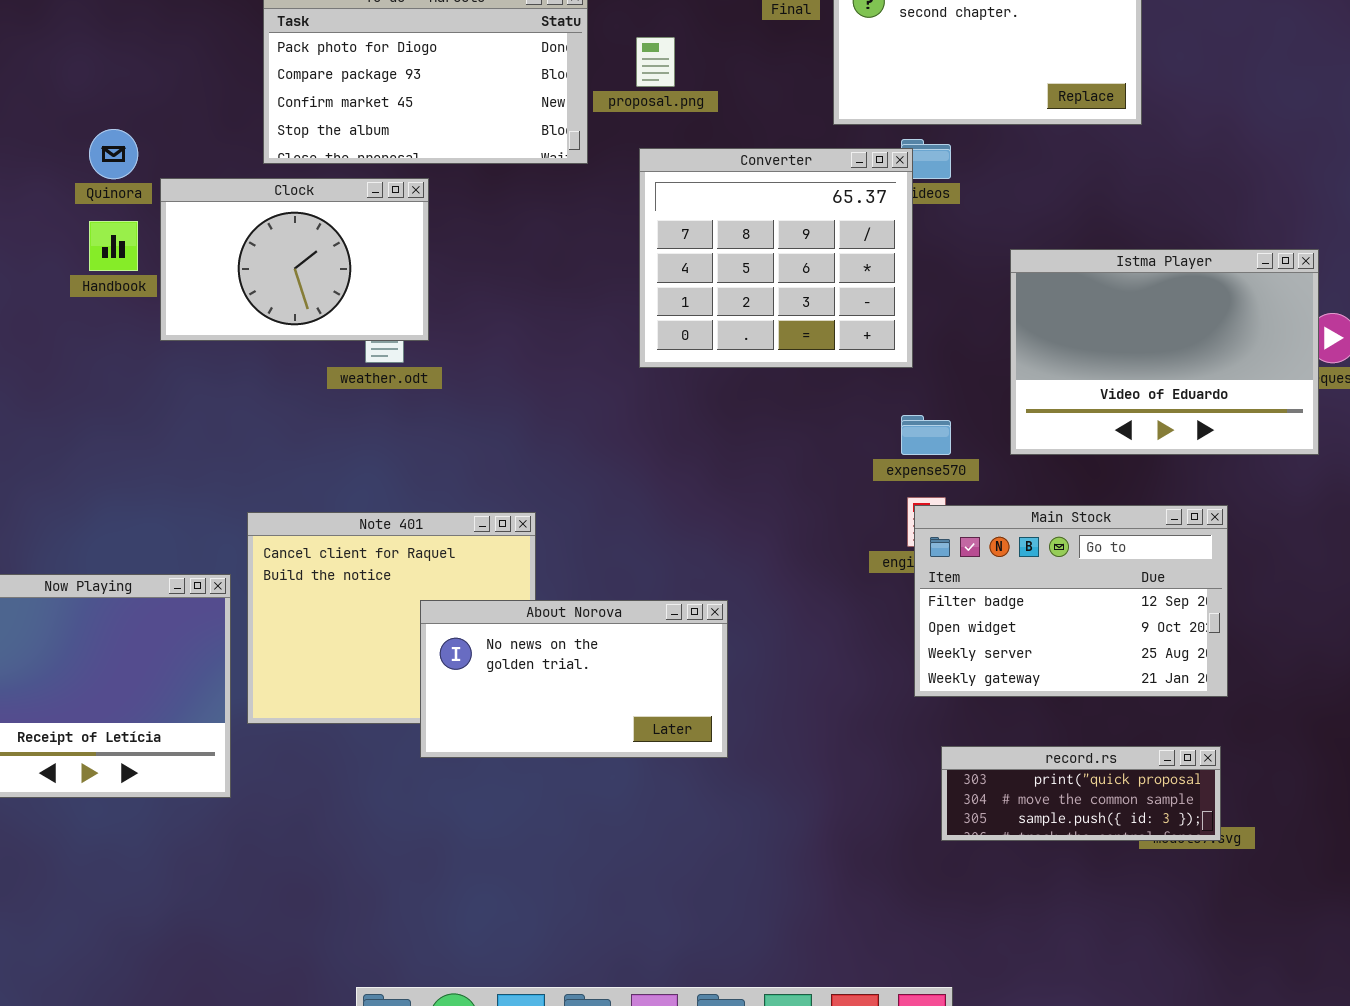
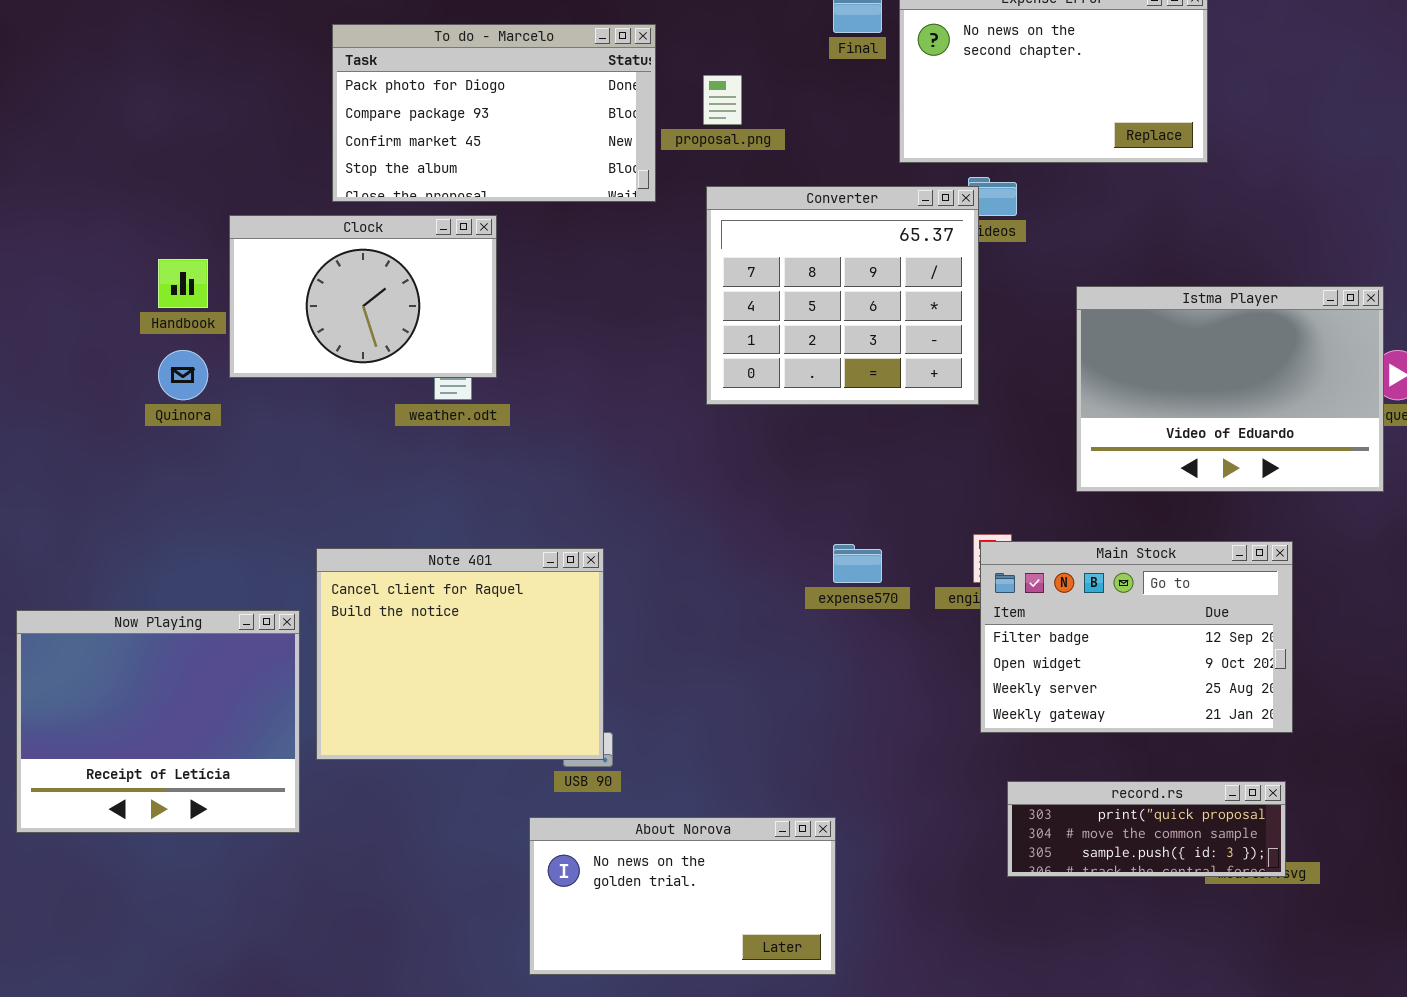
Quinora: [89,129,138,179] -> [158,350,208,400], moved
expense570: [901,415,951,455] -> [833,544,882,583], moved
About Norova: [420,600,728,758] -> [529,817,836,975], moved

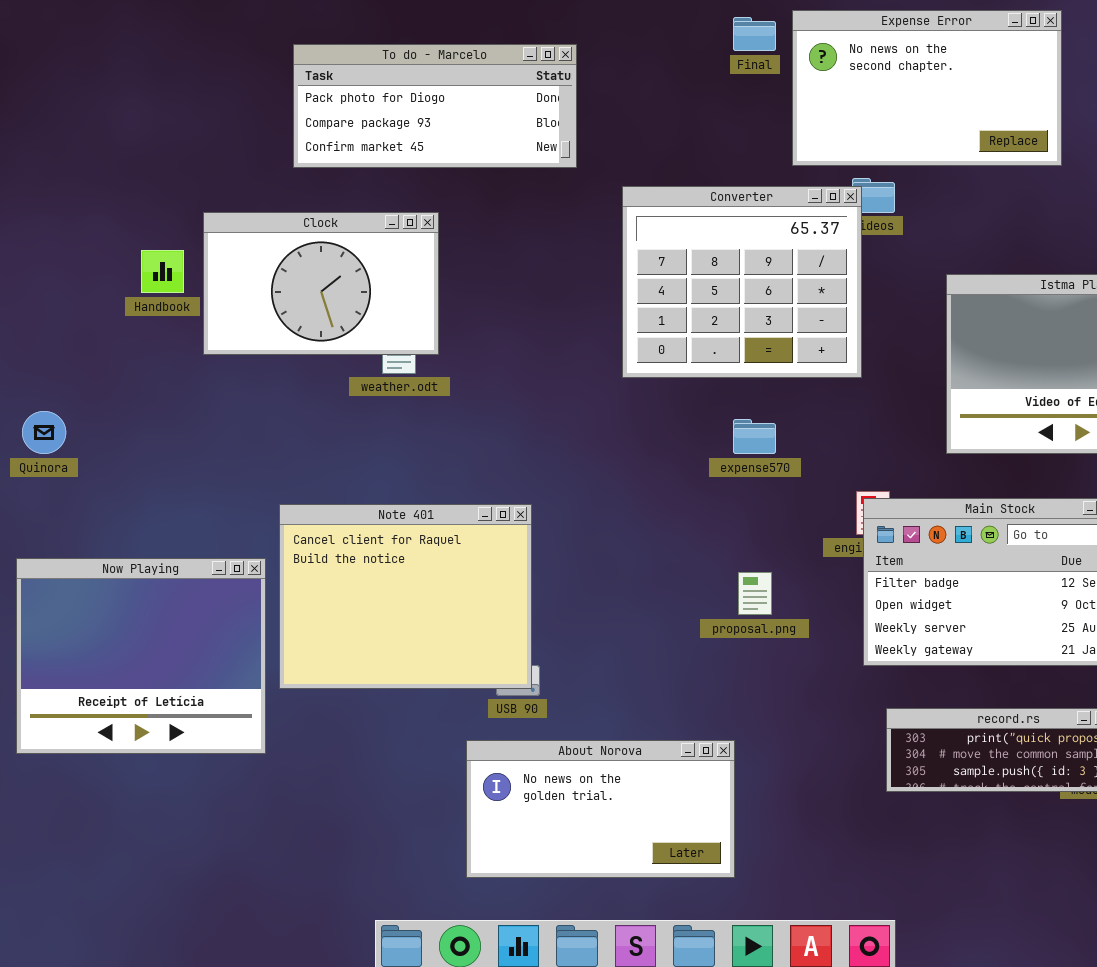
To do - Marcelo: [332,24,656,202] -> [293,44,577,168], resized
proposal.png: [703,75,742,125] -> [738,572,772,615], moved
Quinora: [158,350,208,400] -> [22,411,66,454], moved
expense570: [833,544,882,583] -> [733,419,776,454], moved

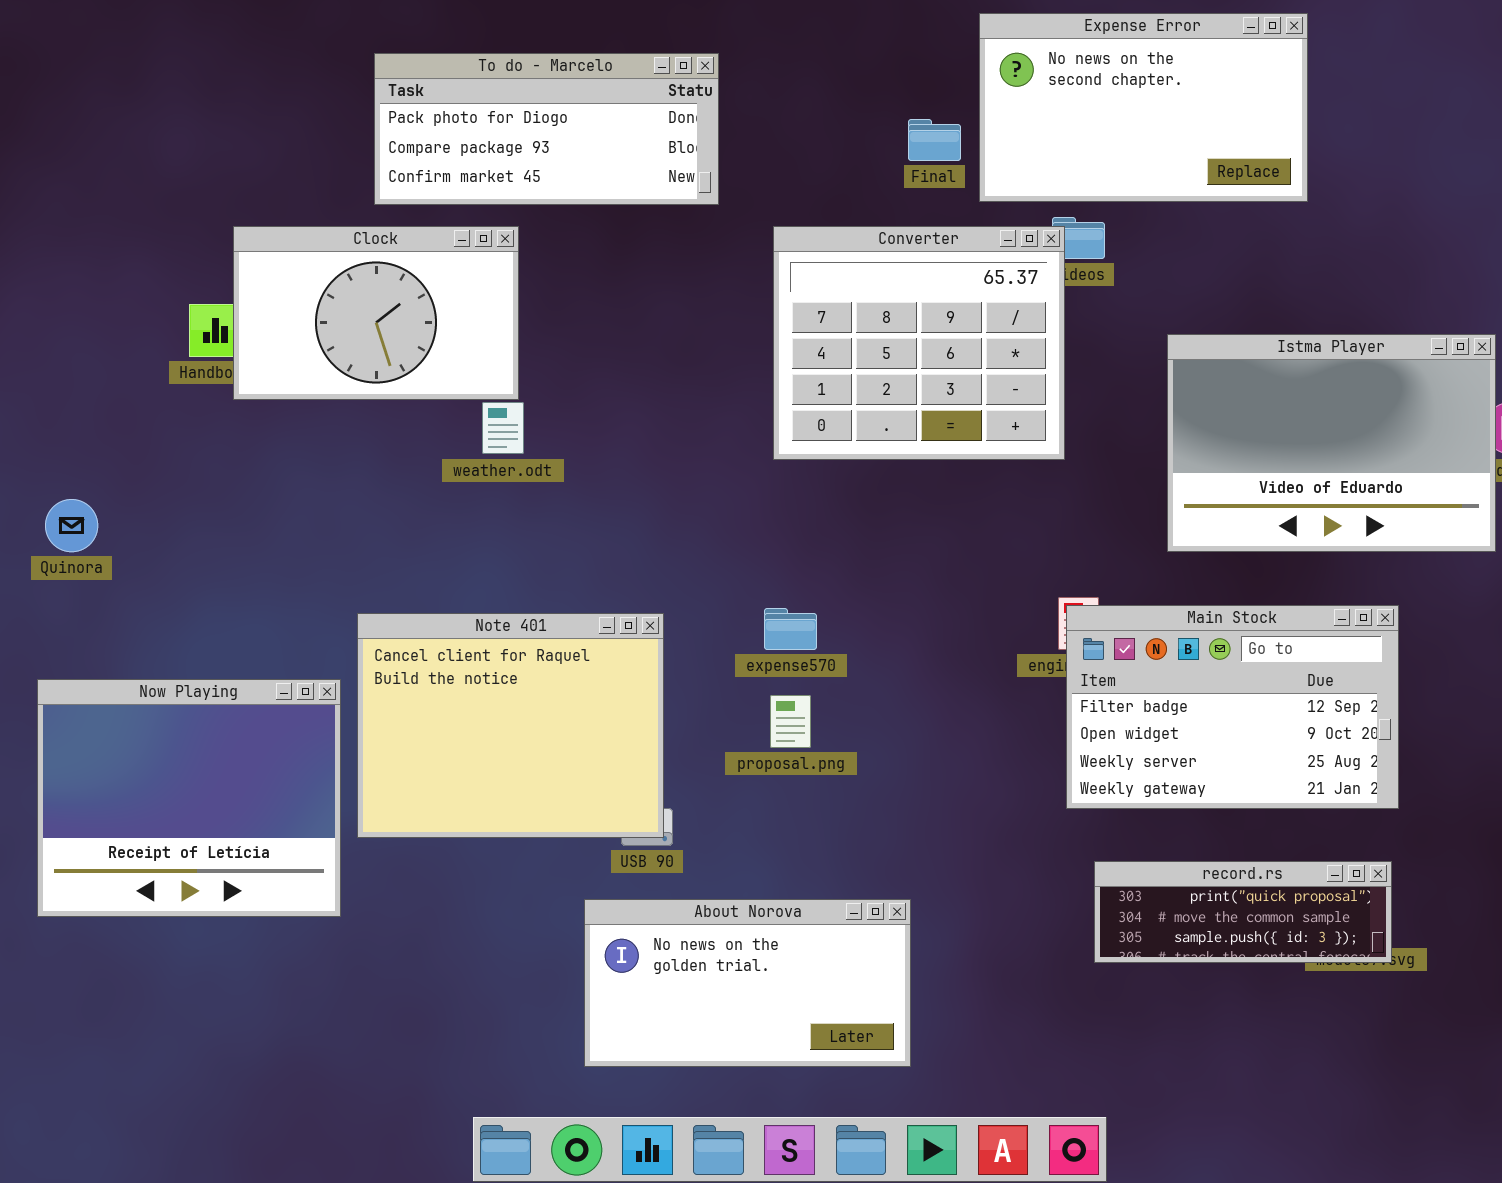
Final: [733,17,776,51] -> [908,119,961,161], moved
Clock: [203,212,439,355] -> [233,226,519,400], moved
expense570: [733,419,776,454] -> [764,608,817,650], moved
proposal.png: [738,572,772,615] -> [770,695,811,748], moved

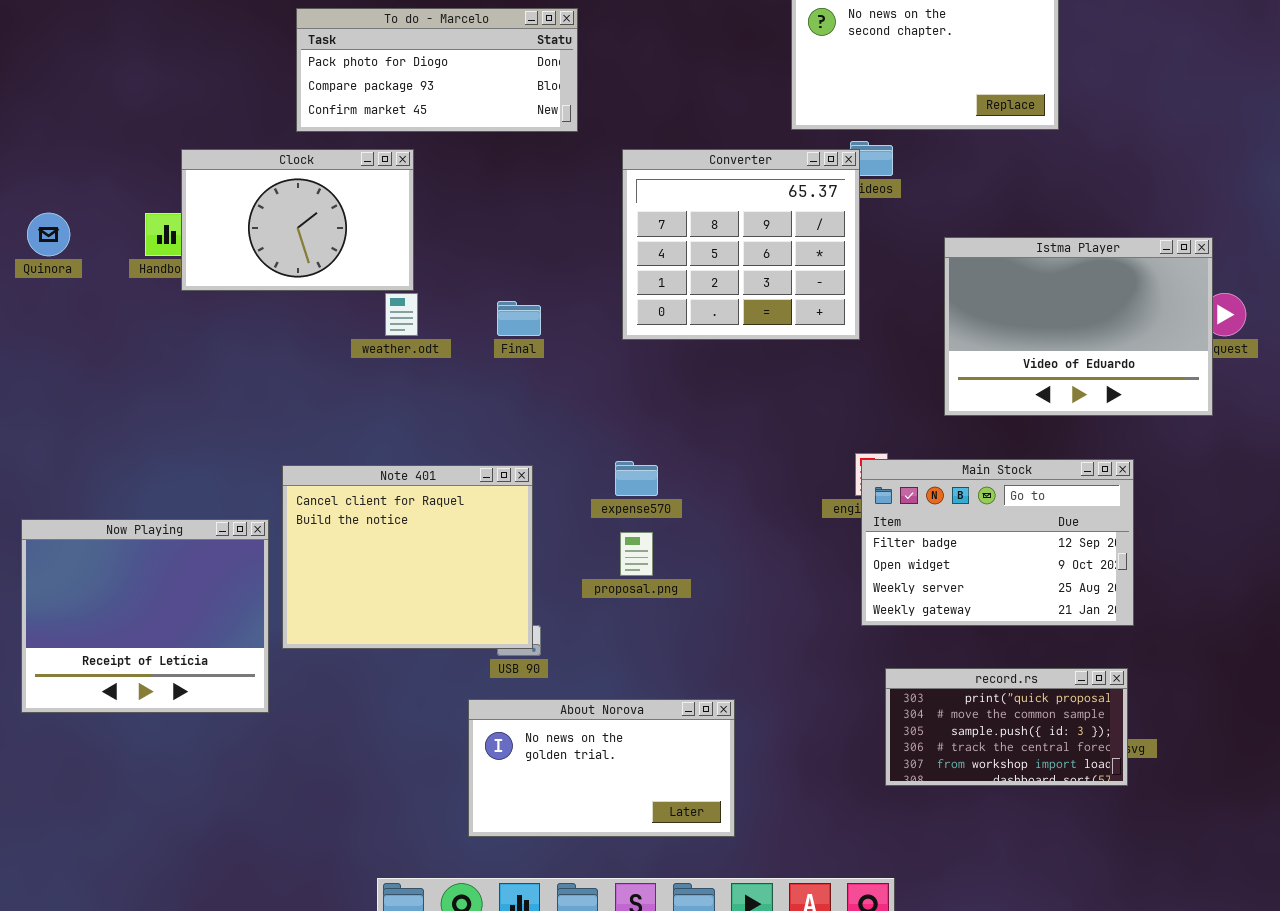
Final: [908,119,961,161] -> [497,301,541,336], moved
Quinora: [45,499,98,552] -> [27,213,70,256], moved
record.rs: [1094,861,1392,963] -> [885,668,1128,786], resized

